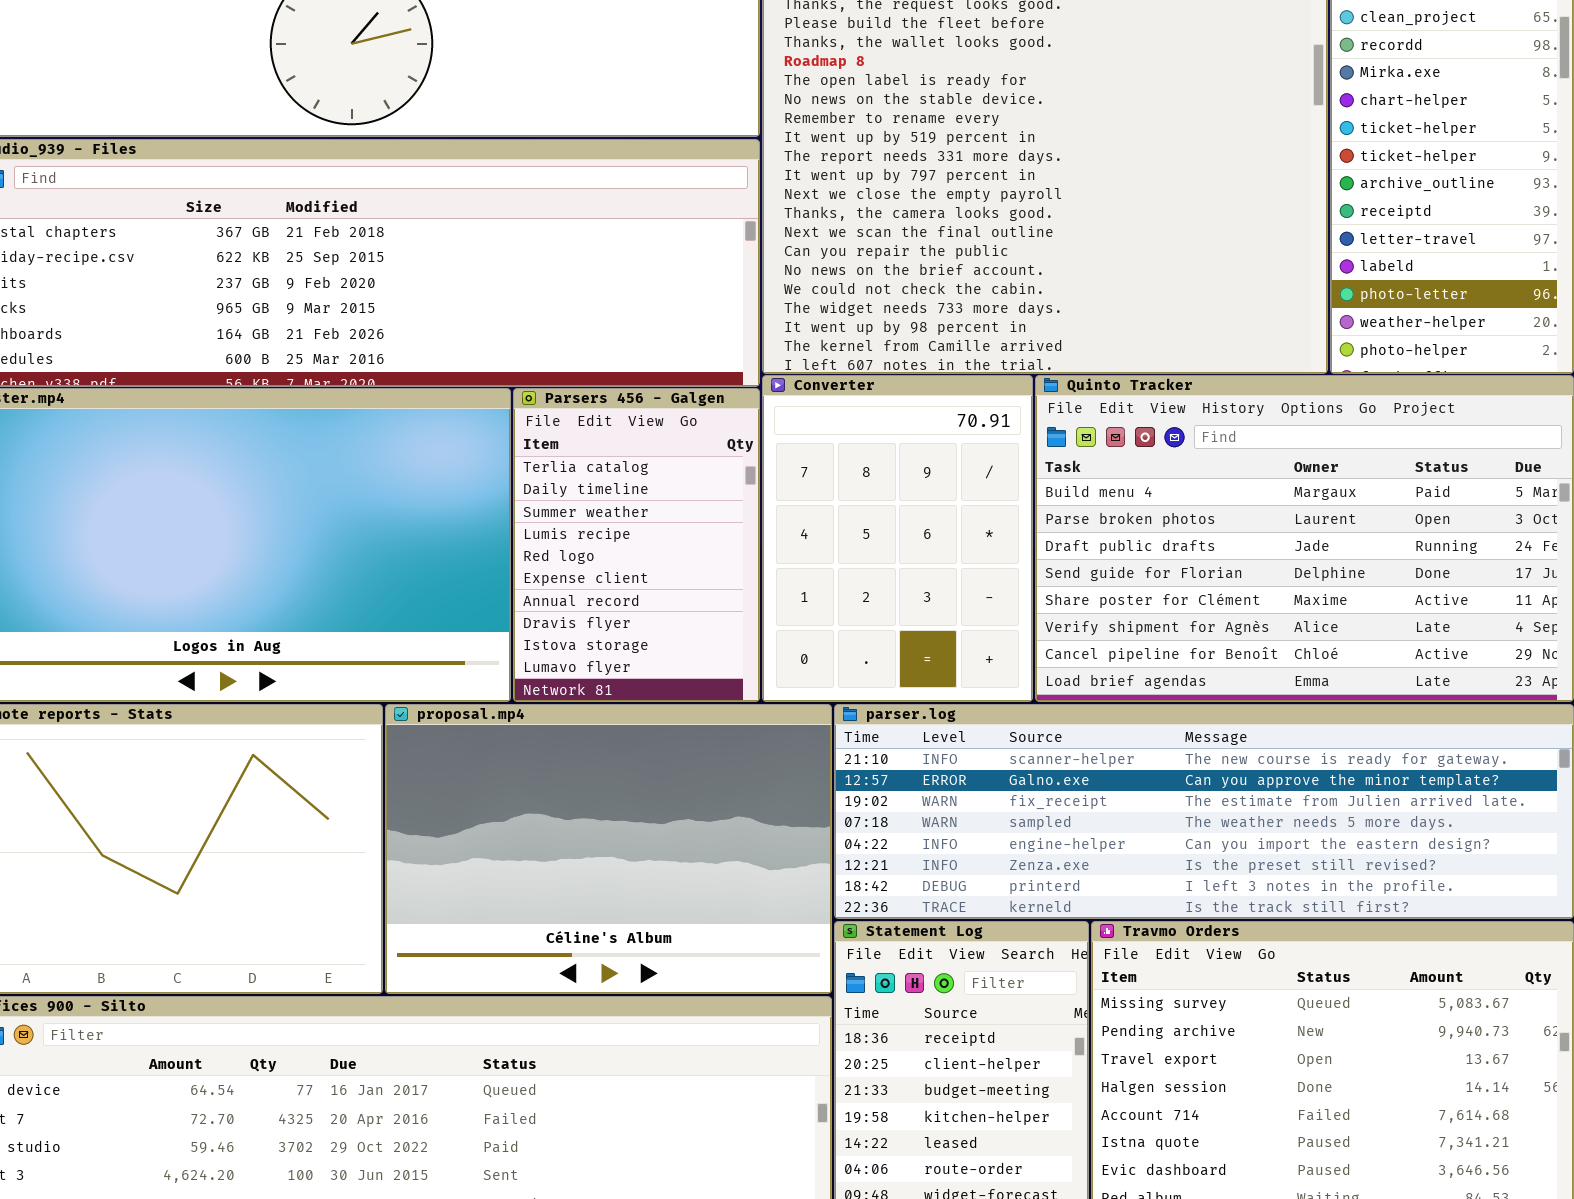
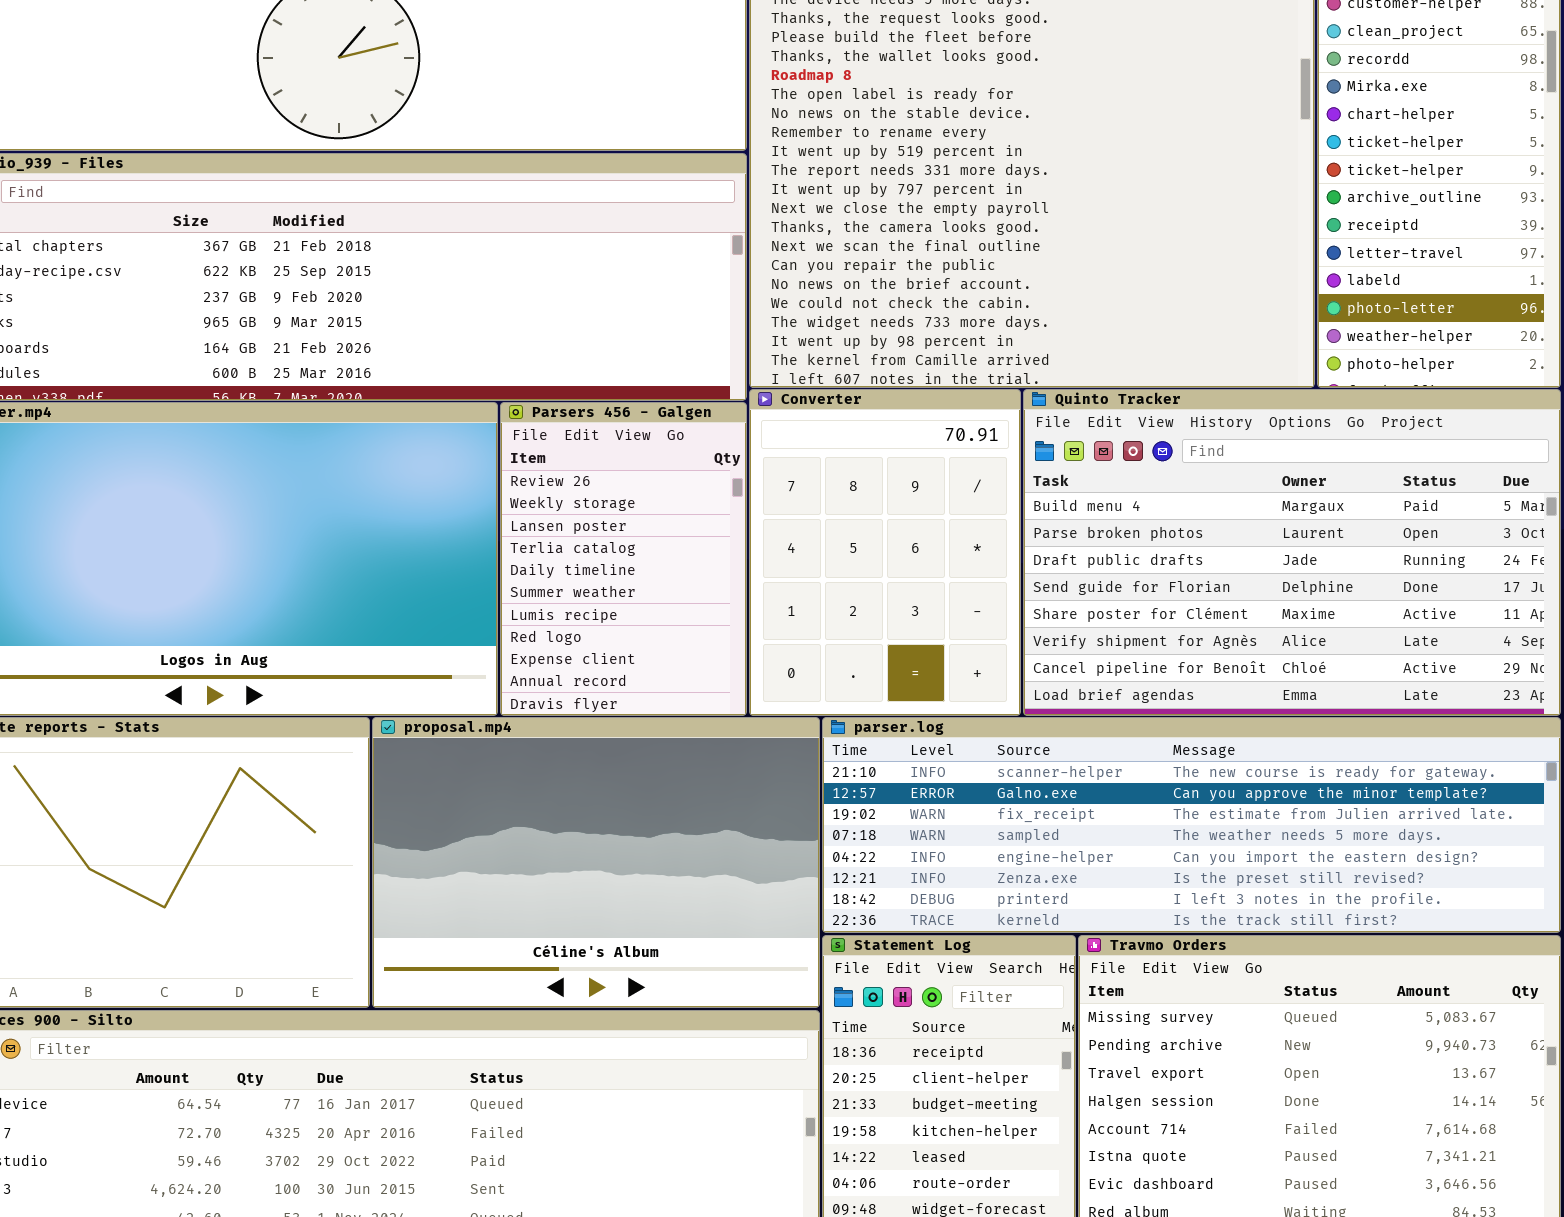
Parsers 456 - Galgen: [513,388,760,702] -> [500,402,747,716], scrolled up 3 rows

